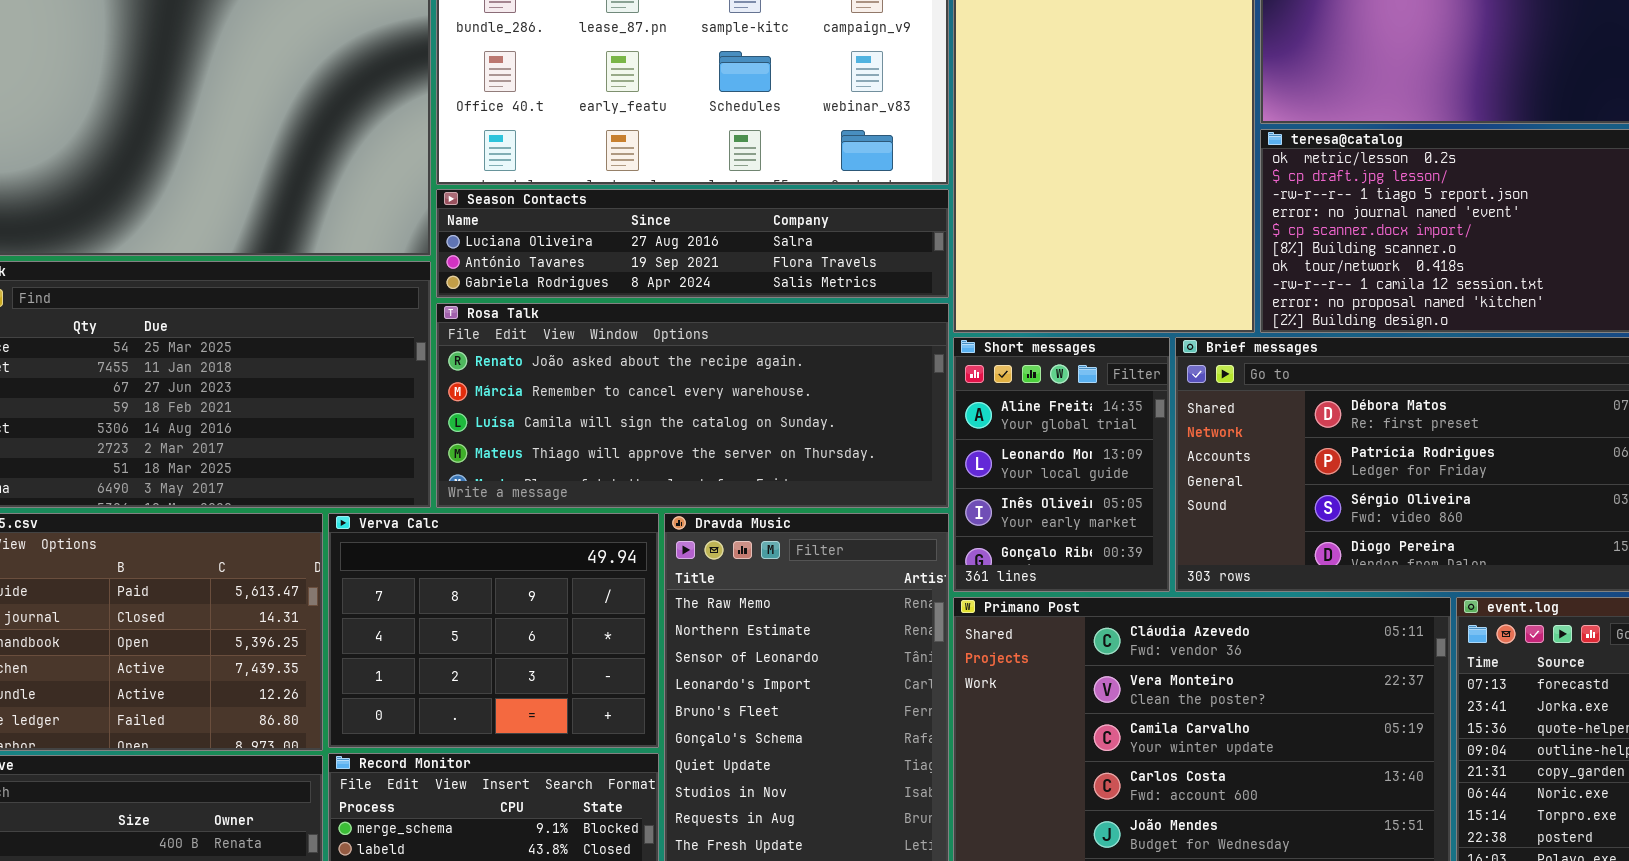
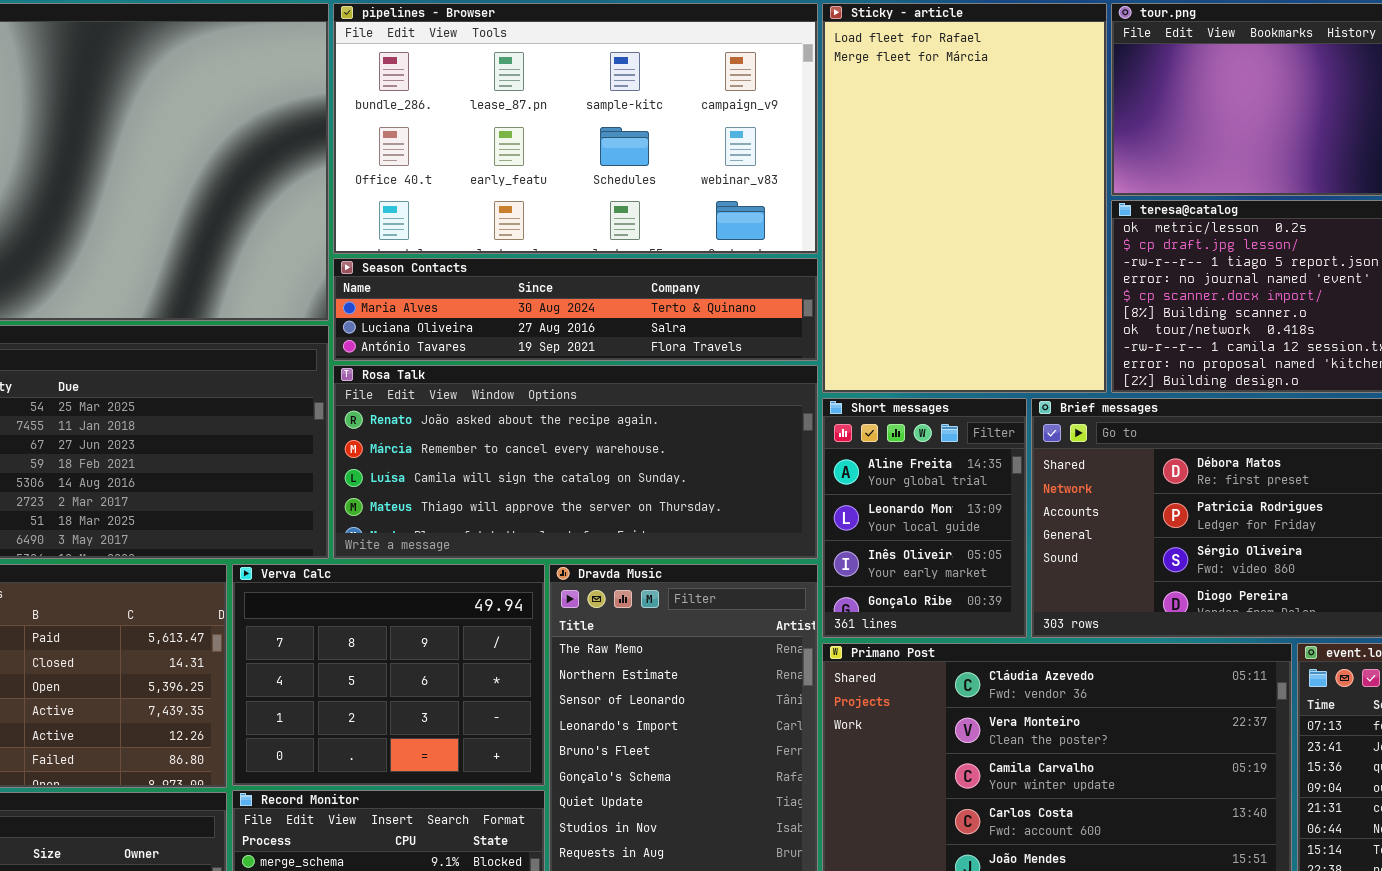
Season Contacts: [436,189,949,298] -> [333,258,818,361], scrolled up 1 row

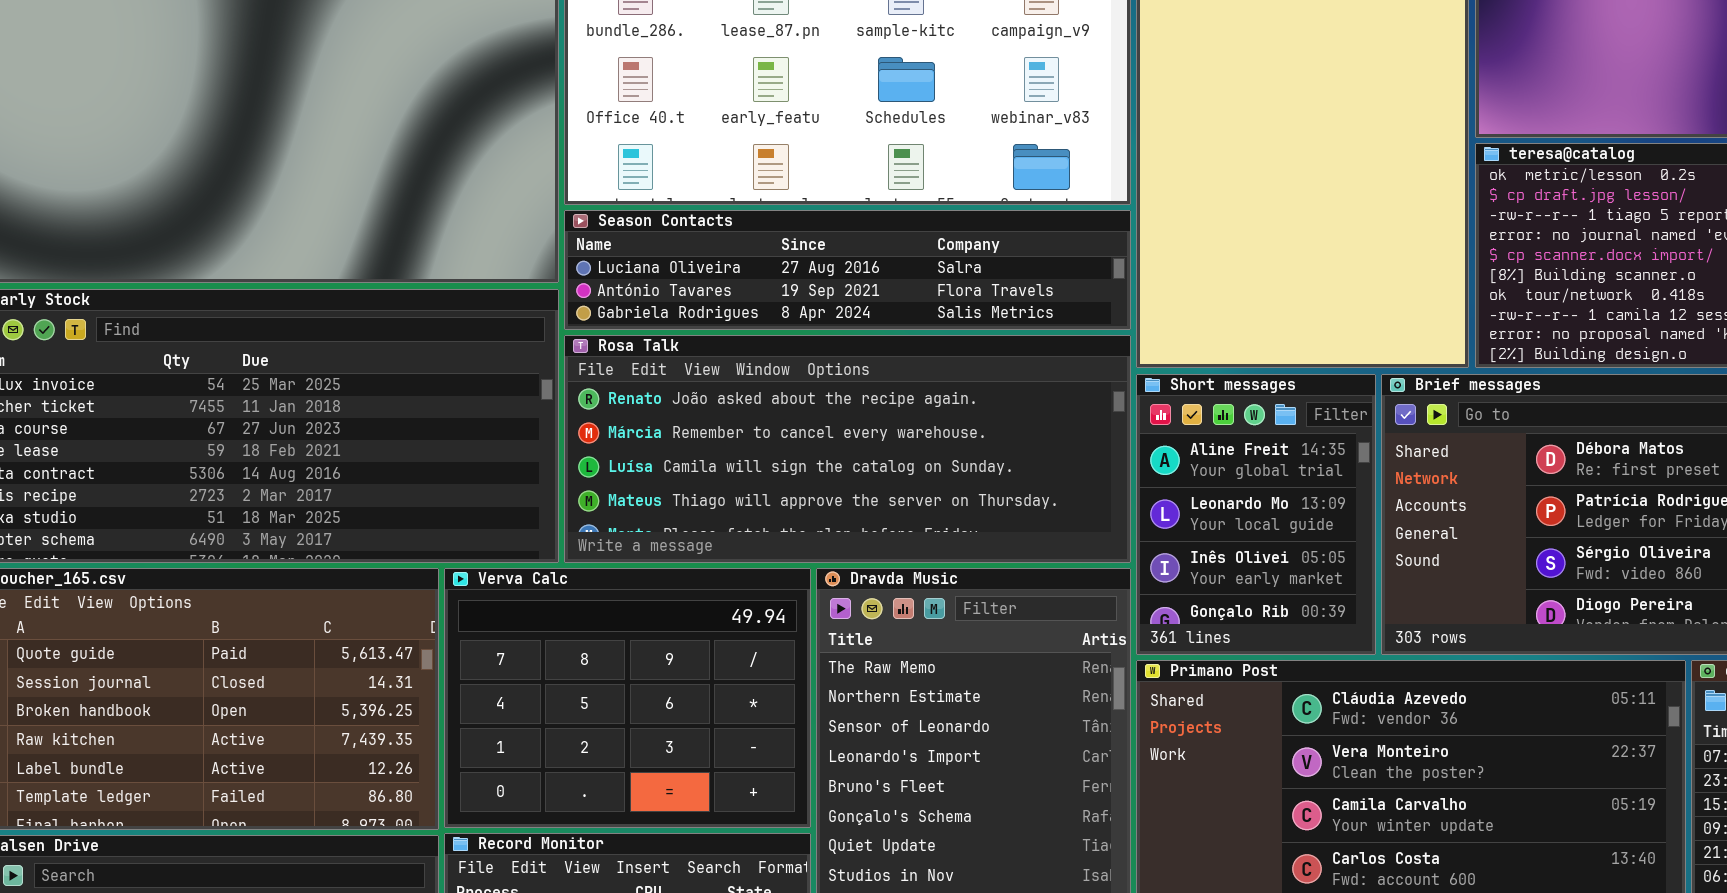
Season Contacts: [333,258,818,361] -> [564,210,1131,330], scrolled down 1 row

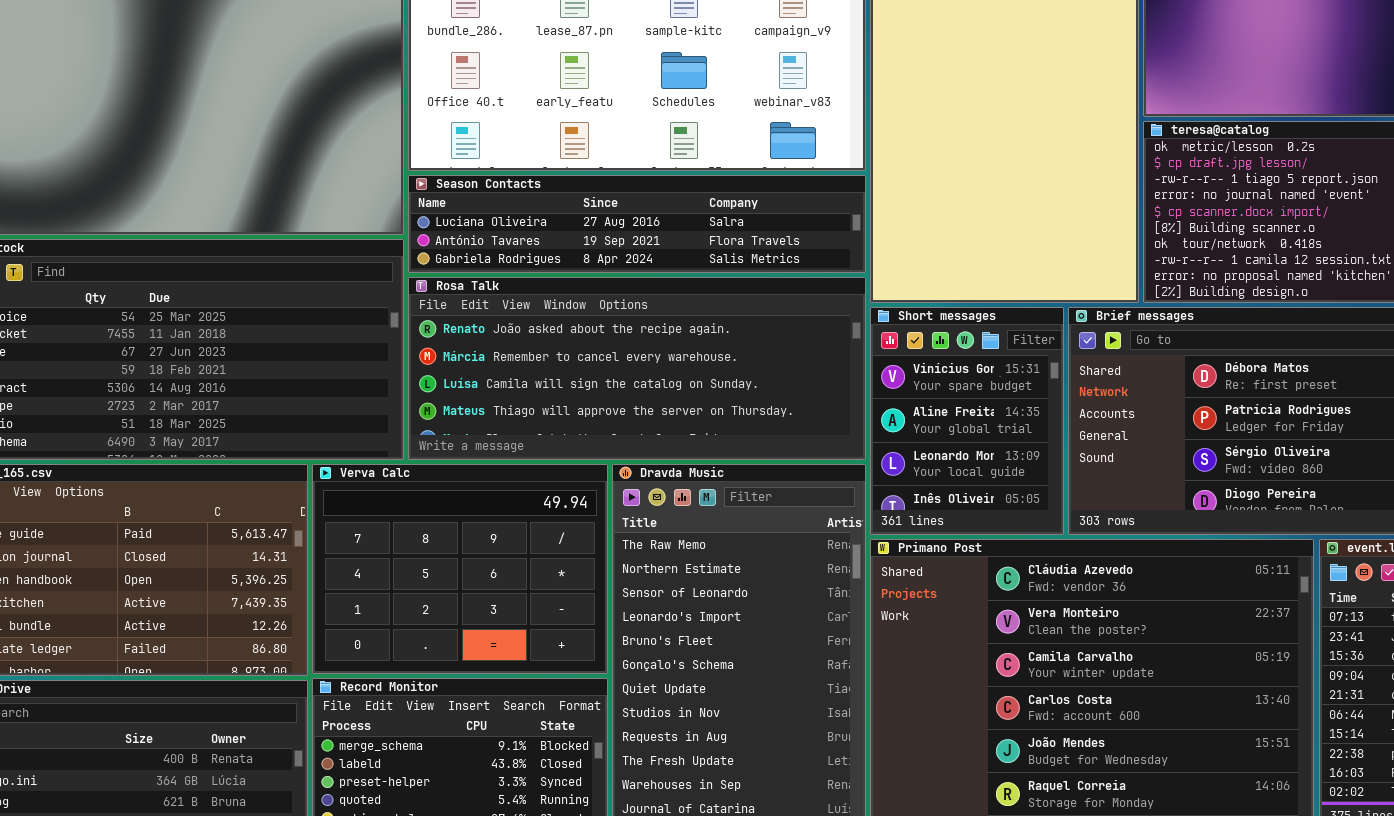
Short messages: [1136,374,1376,655] -> [870,307,1064,535], scrolled up 1 row

